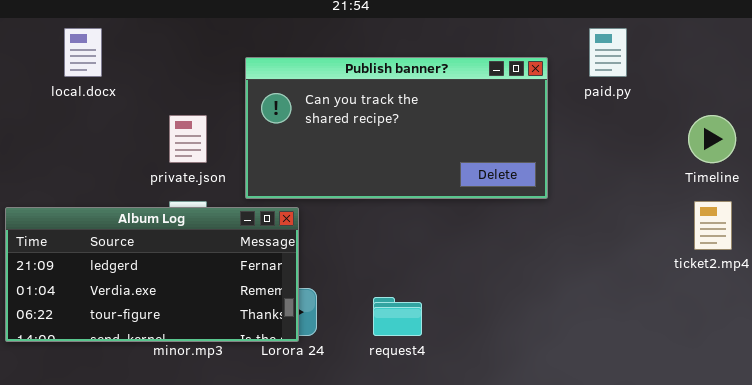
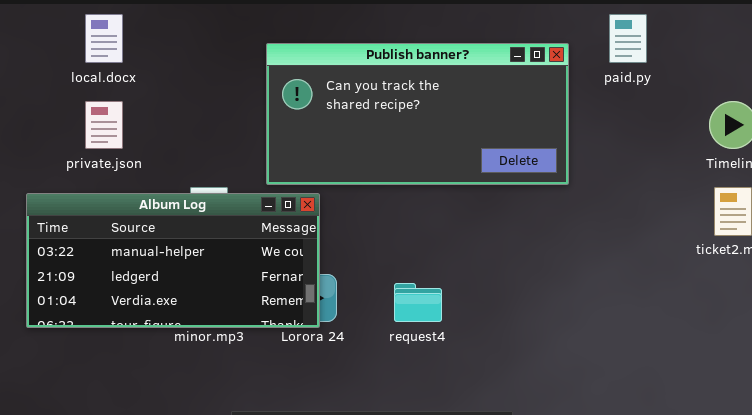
private.json: [169,115,207,163] -> [85,101,123,149], moved
Album Log: [5,207,299,342] -> [26,193,320,328], scrolled up 1 row

